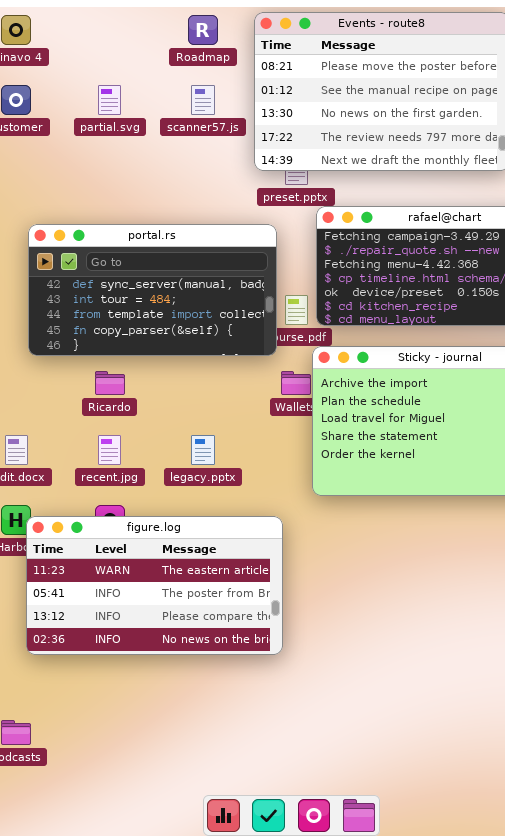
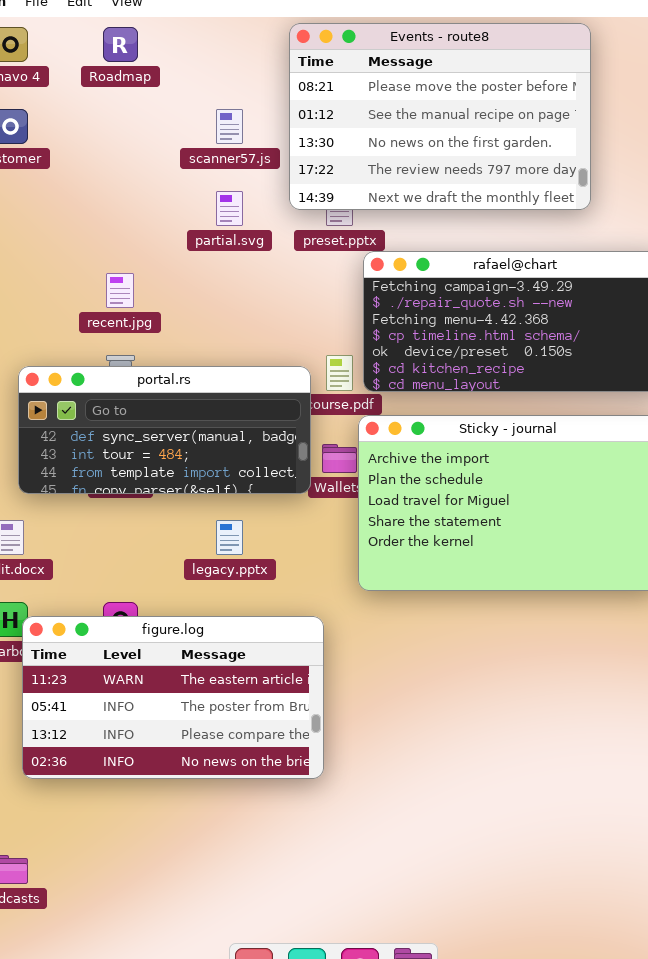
Roadmap: [188,15,218,45] -> [103,27,138,62], moved
partial.svg: [98,85,121,115] -> [216,191,243,226], moved
portal.rs: [28,224,277,356] -> [18,366,311,494], moved, resized
recent.jpg: [98,435,121,465] -> [106,273,134,308], moved

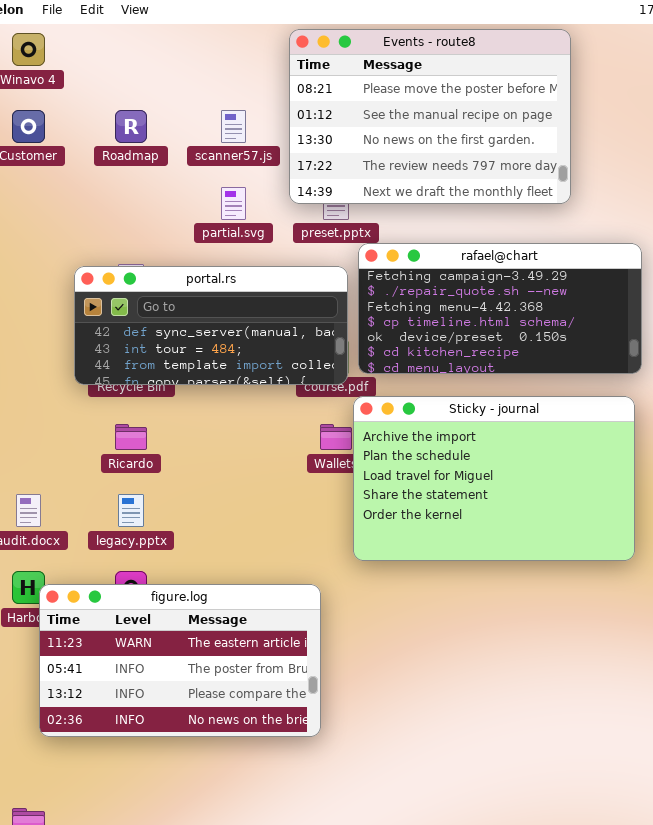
Roadmap: [103,27,138,62] -> [115,110,147,143], moved
portal.rs: [18,366,311,494] -> [74,266,348,385], moved
legacy.pptx: [216,520,243,555] -> [118,494,144,527], moved

